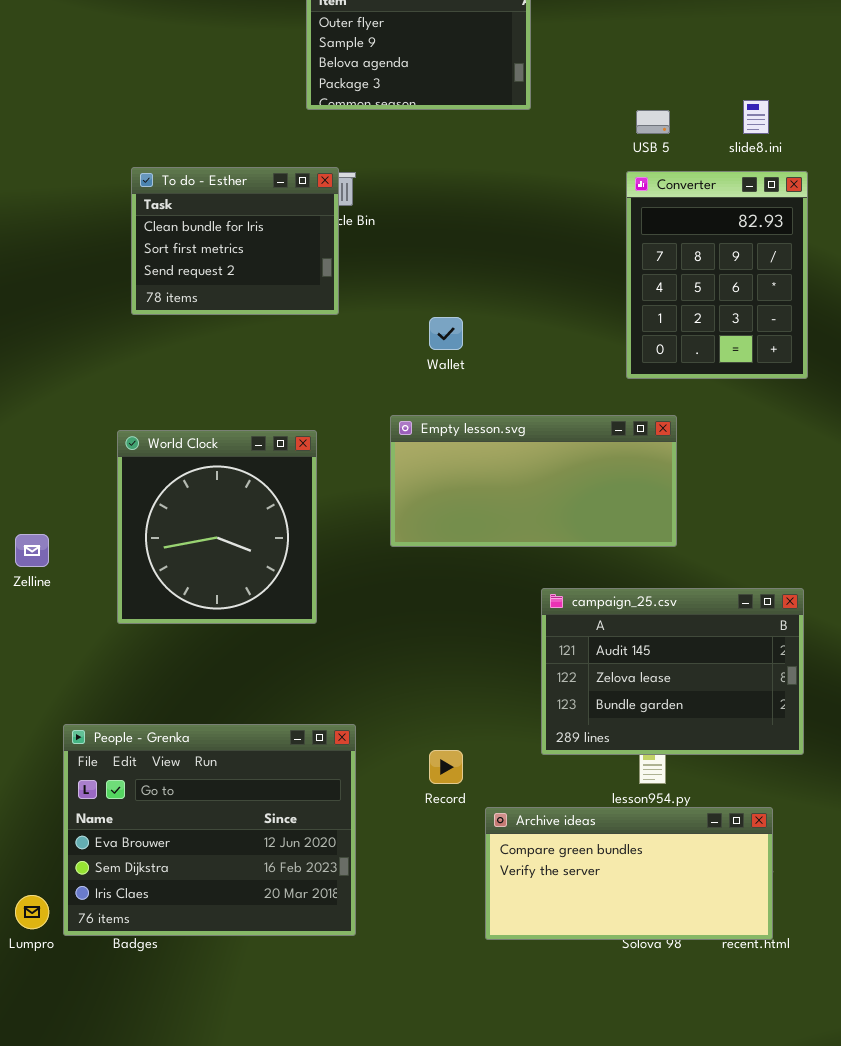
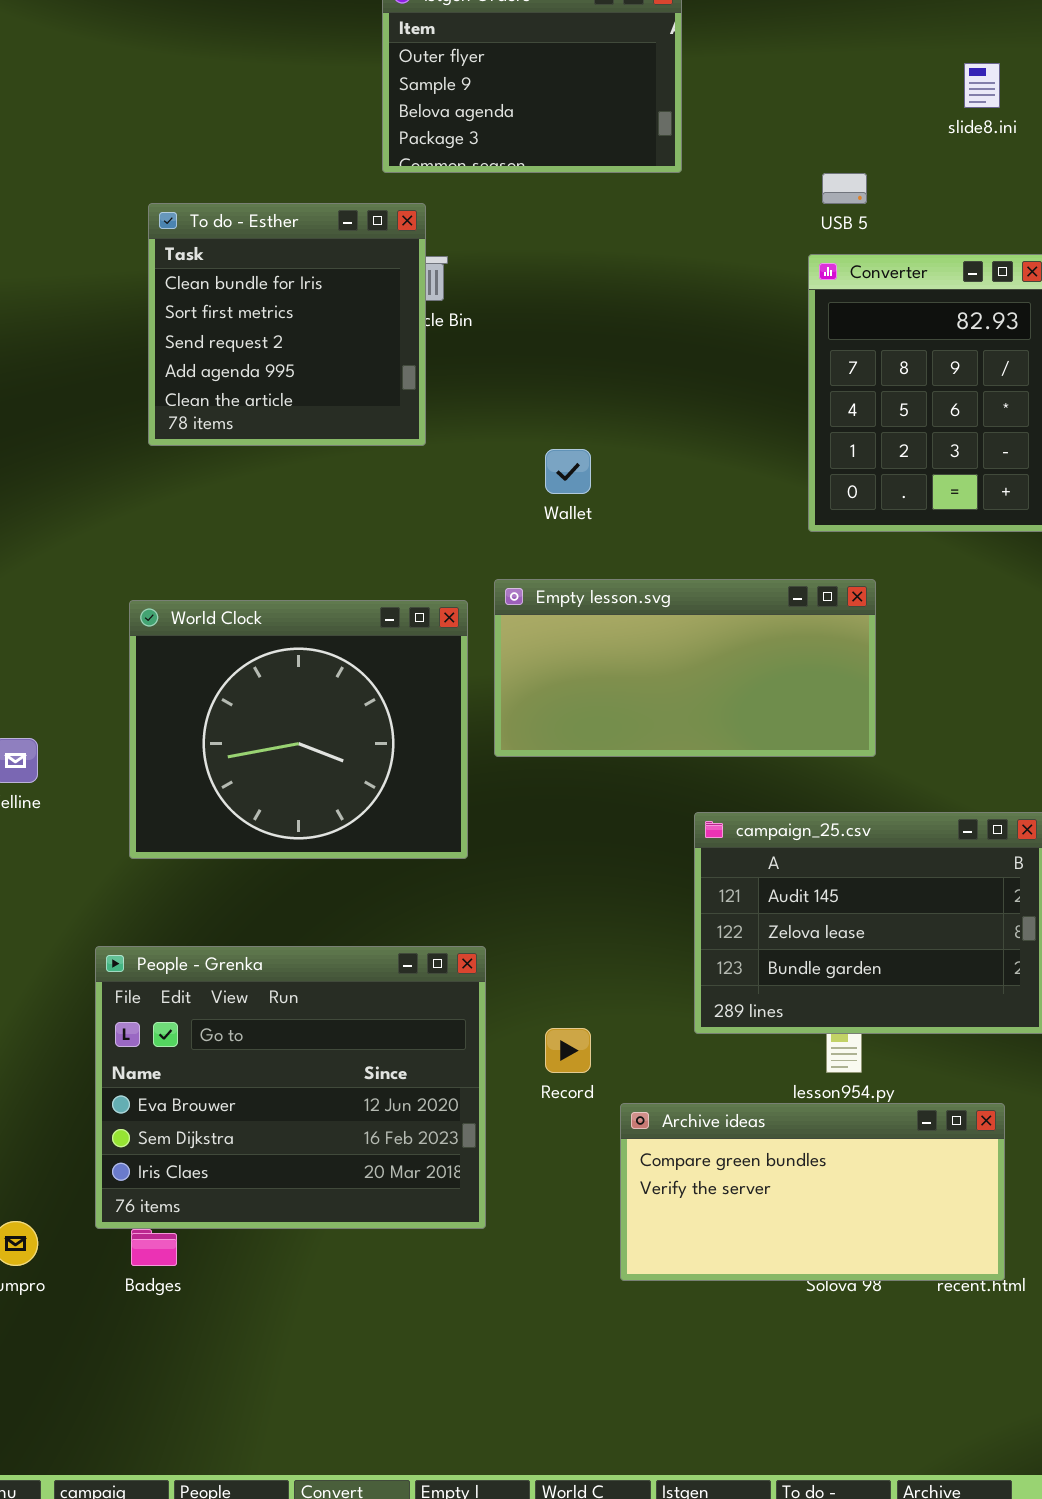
slide8.ini: [743,100,769,134] -> [964,63,1000,108], moved
To do - Esther: [131,167,339,315] -> [148,203,426,446], resized
World Clock: [117,430,317,624] -> [129,600,468,859], resized
People - Grenka: [63,724,356,936] -> [95,946,486,1229], moved

